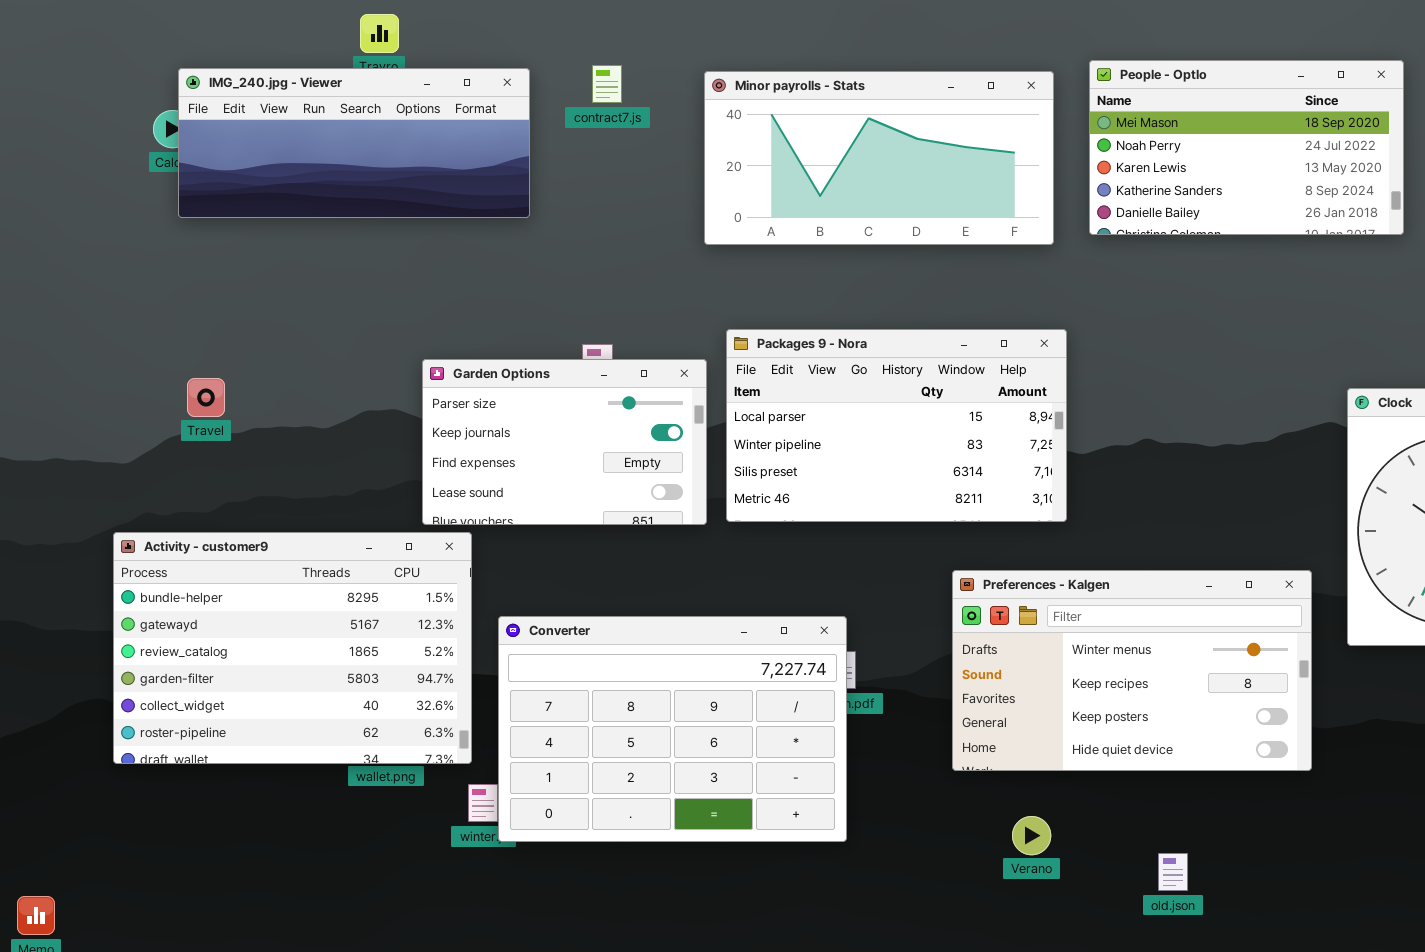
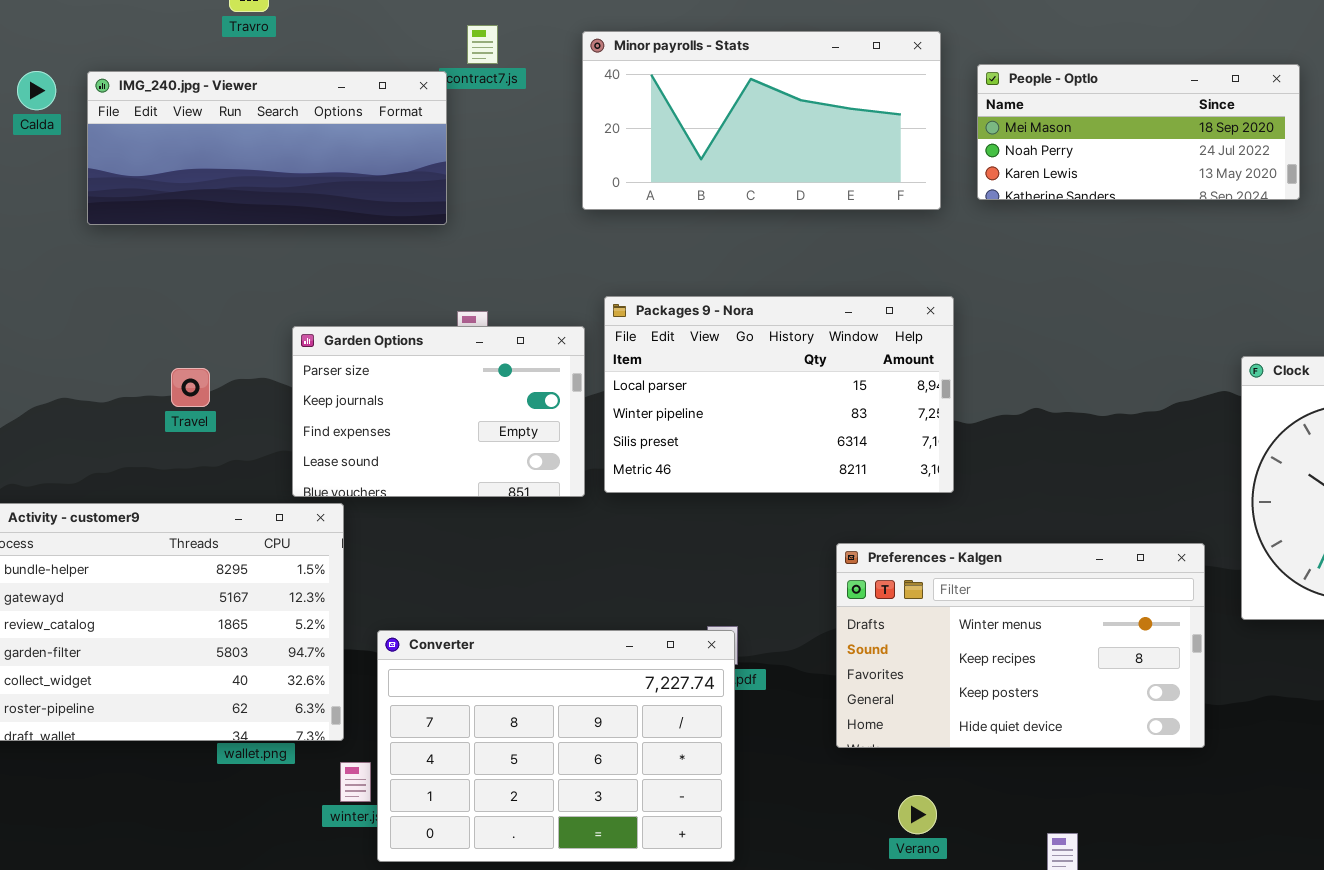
People - Optlo: [1089,60,1404,235] -> [977,64,1300,200], resized
IMG_240.jpg - Viewer: [178,68,530,218] -> [87,71,447,225], moved
Travel: [187,378,225,417] -> [171,368,210,407], moved
Converter: [498,616,847,842] -> [377,630,735,862], moved

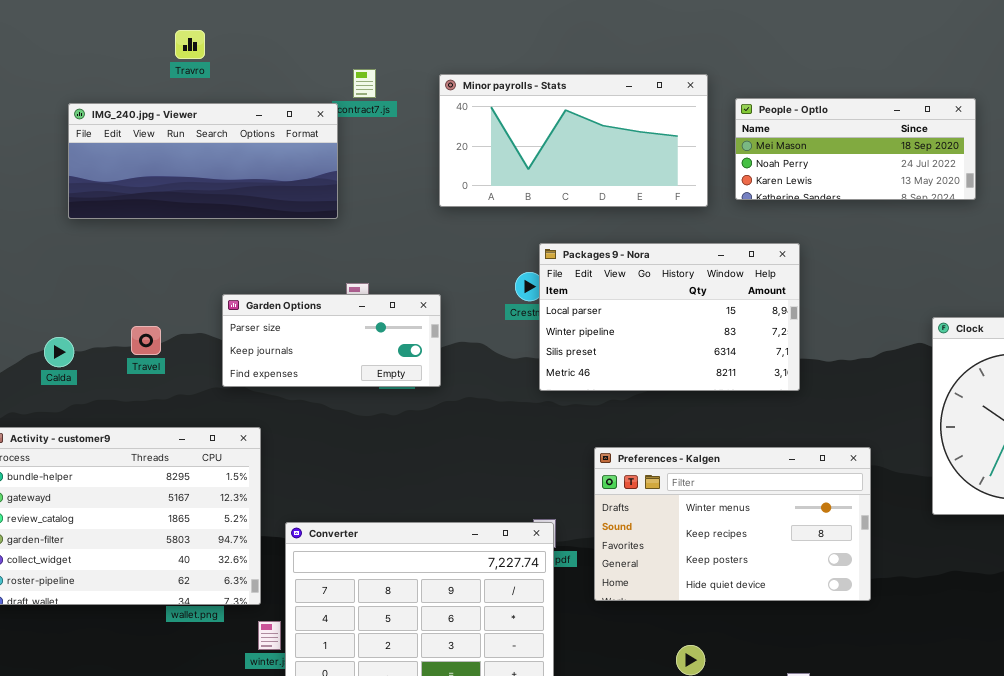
Calda: [17,71,56,110] -> [44,337,74,367], moved
Packages 9 - Nora: [604,296,954,493] -> [539,243,800,391], moved
Garden Options: [292,326,585,497] -> [222,294,441,387], resized
Preferences - Kalgen: [836,543,1205,748] -> [594,447,871,601], moved

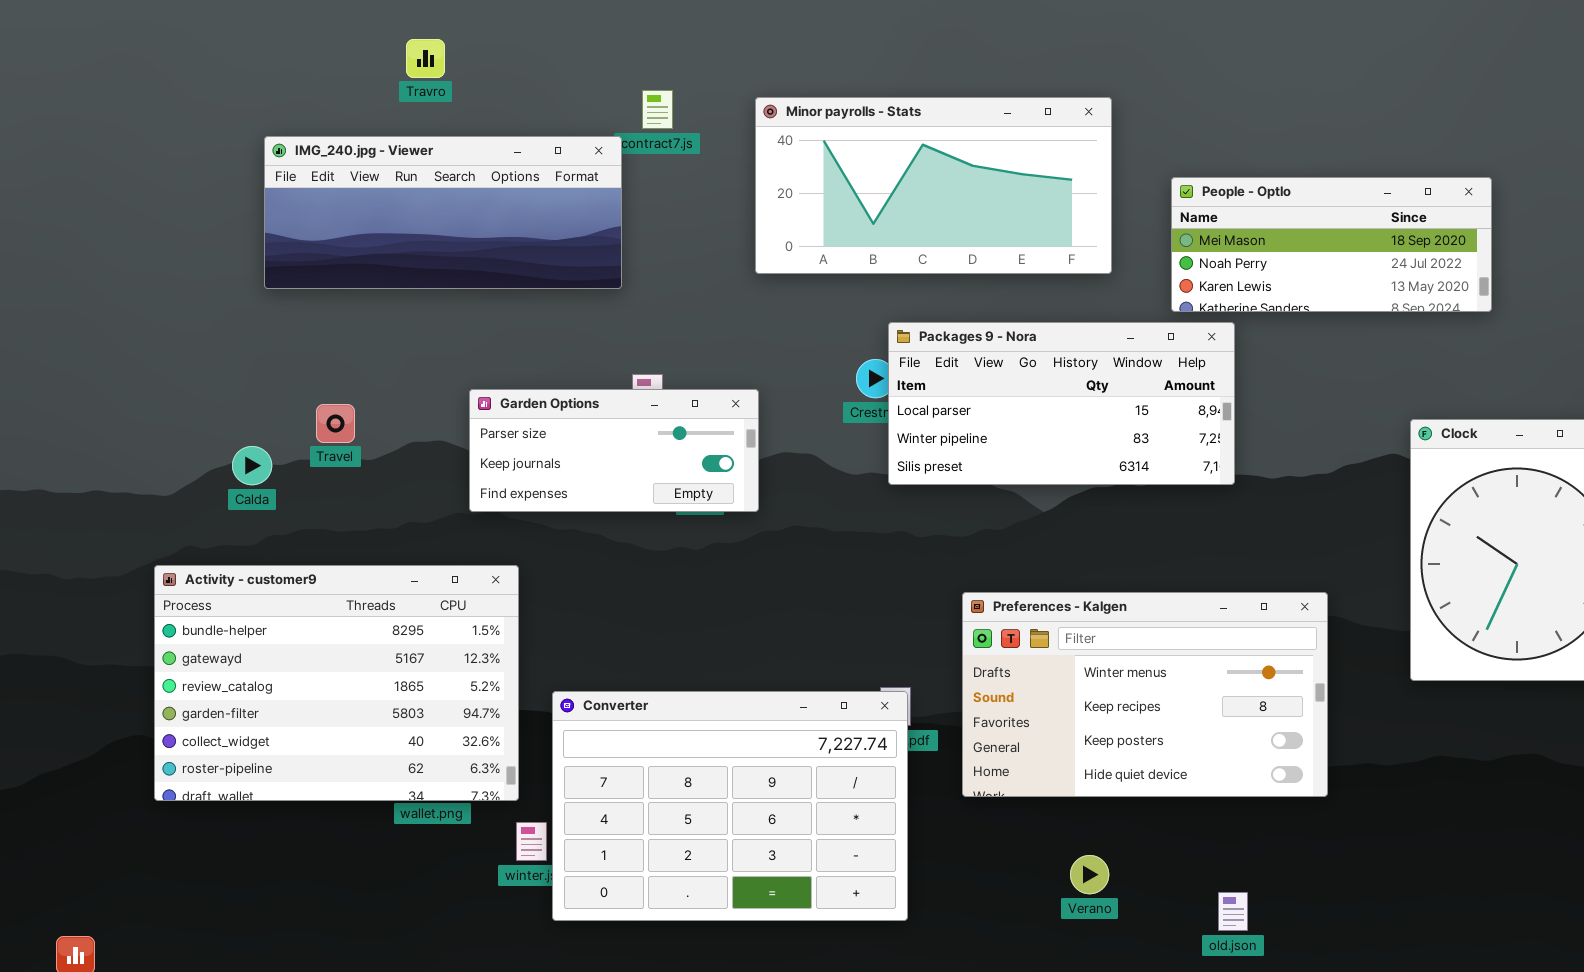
People - Optlo: [735,98,976,200] -> [1171,177,1492,312], moved
Packages 9 - Nora: [539,243,800,391] -> [888,322,1235,485], resized
Travel: [131,326,161,355] -> [316,404,355,443], moved

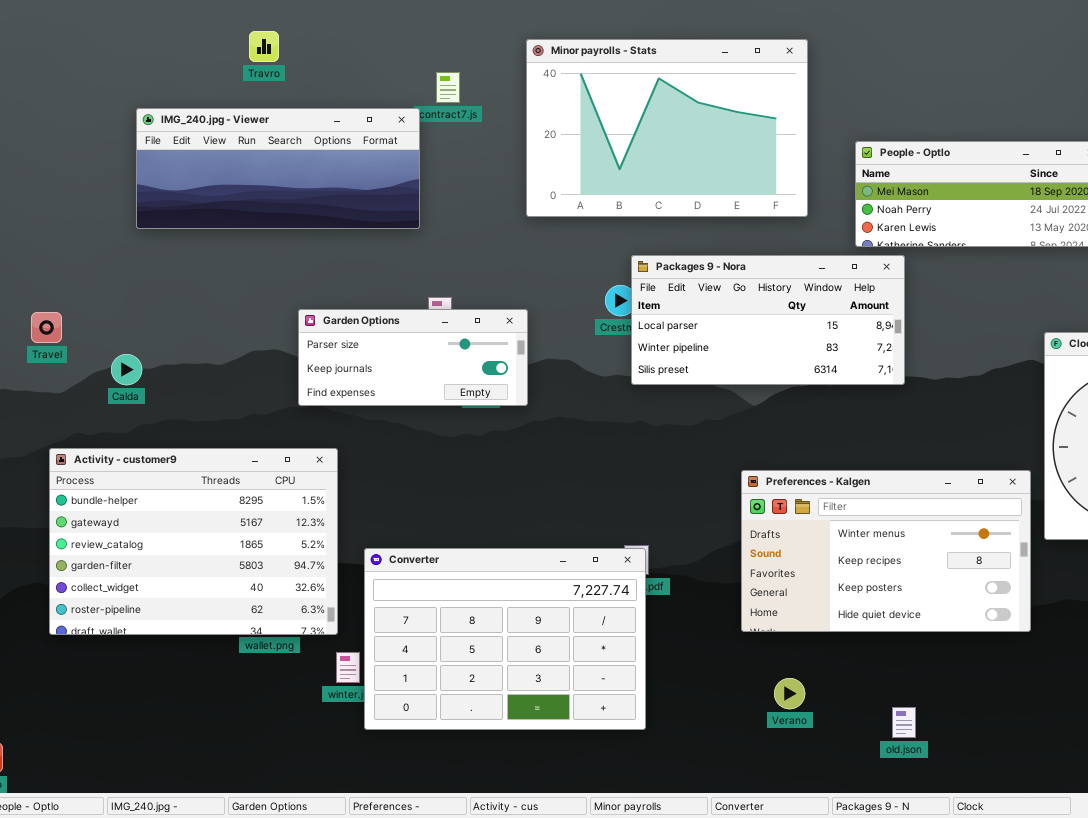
Minor payrolls - Stats: [755,97,1112,274] -> [526,39,808,217], resized
Travel: [316,404,355,443] -> [31,312,62,343], moved
Preferences - Kalgen: [962,592,1328,797] -> [741,470,1031,632], moved

